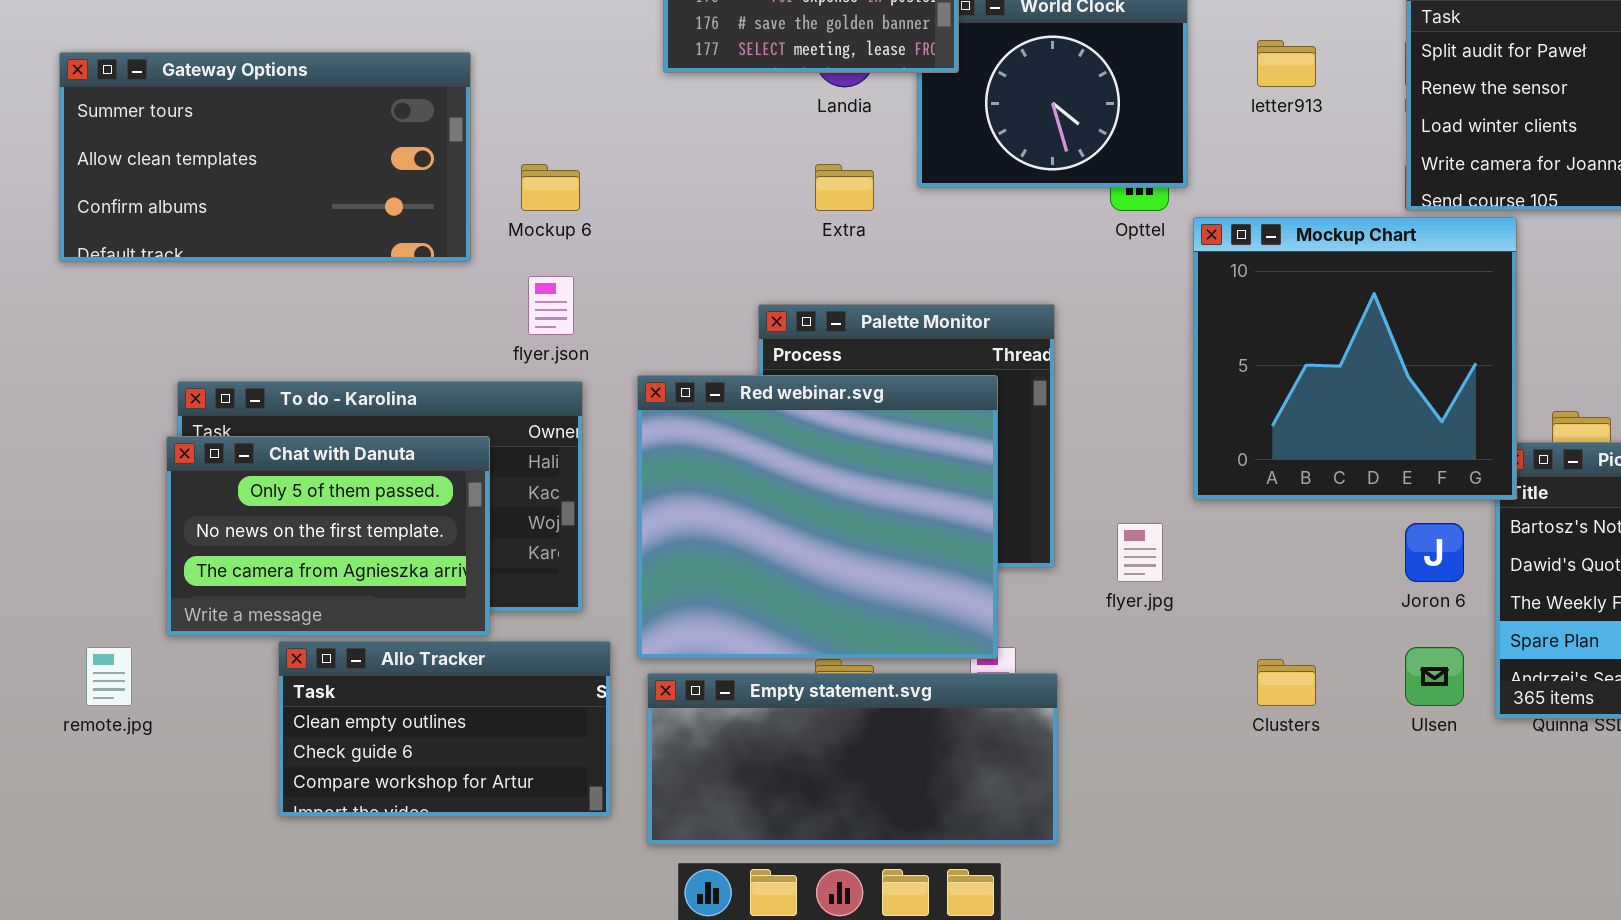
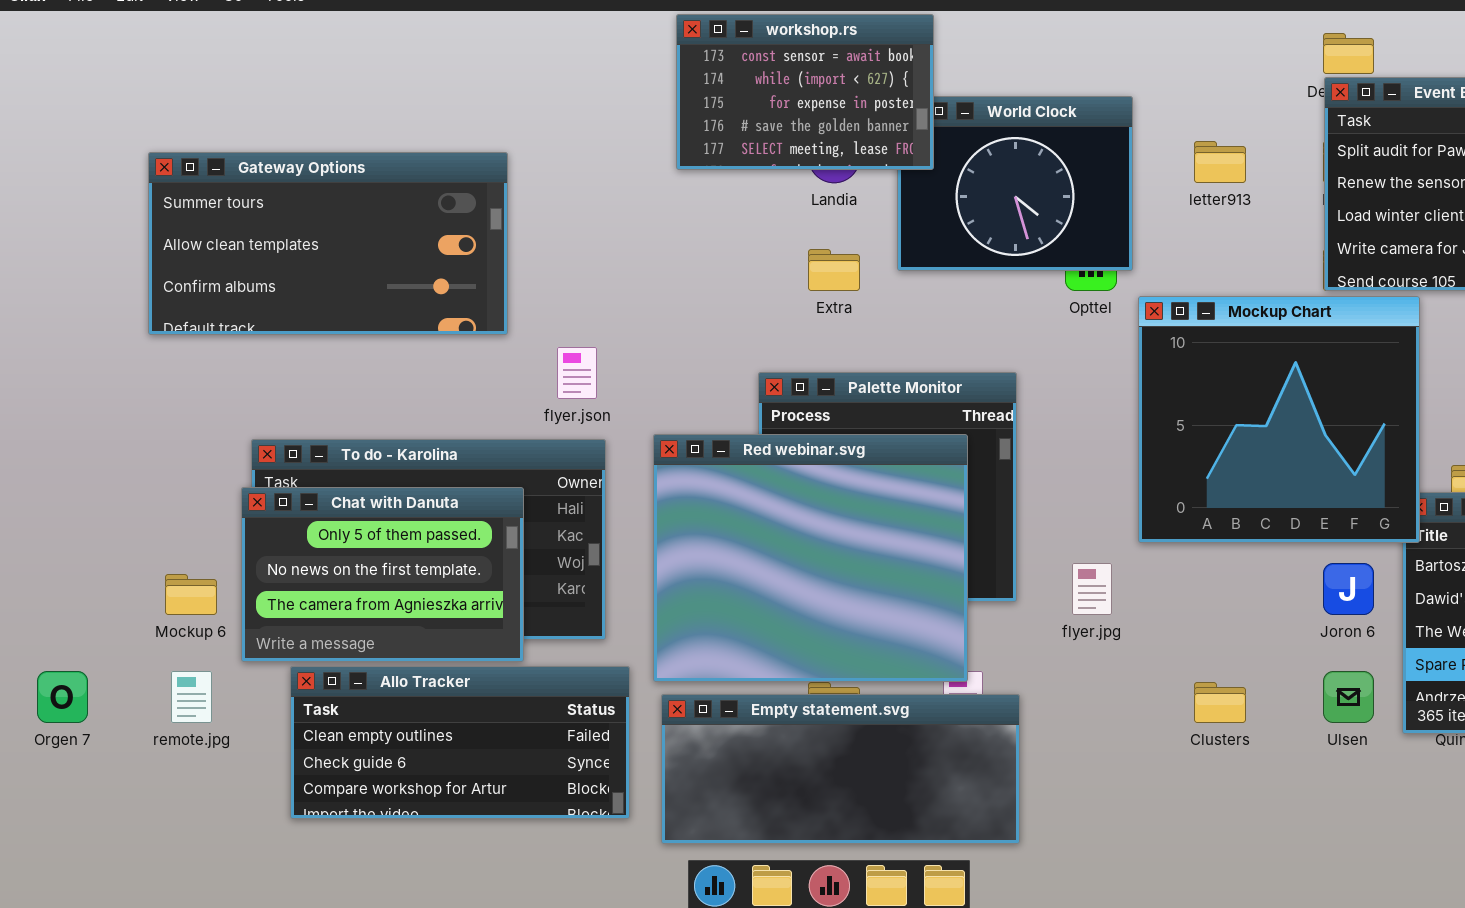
Mockup 6: [521,164,580,211] -> [165,574,217,615], moved
Allo Tracker: [278,641,611,817] -> [290,666,630,819], resized

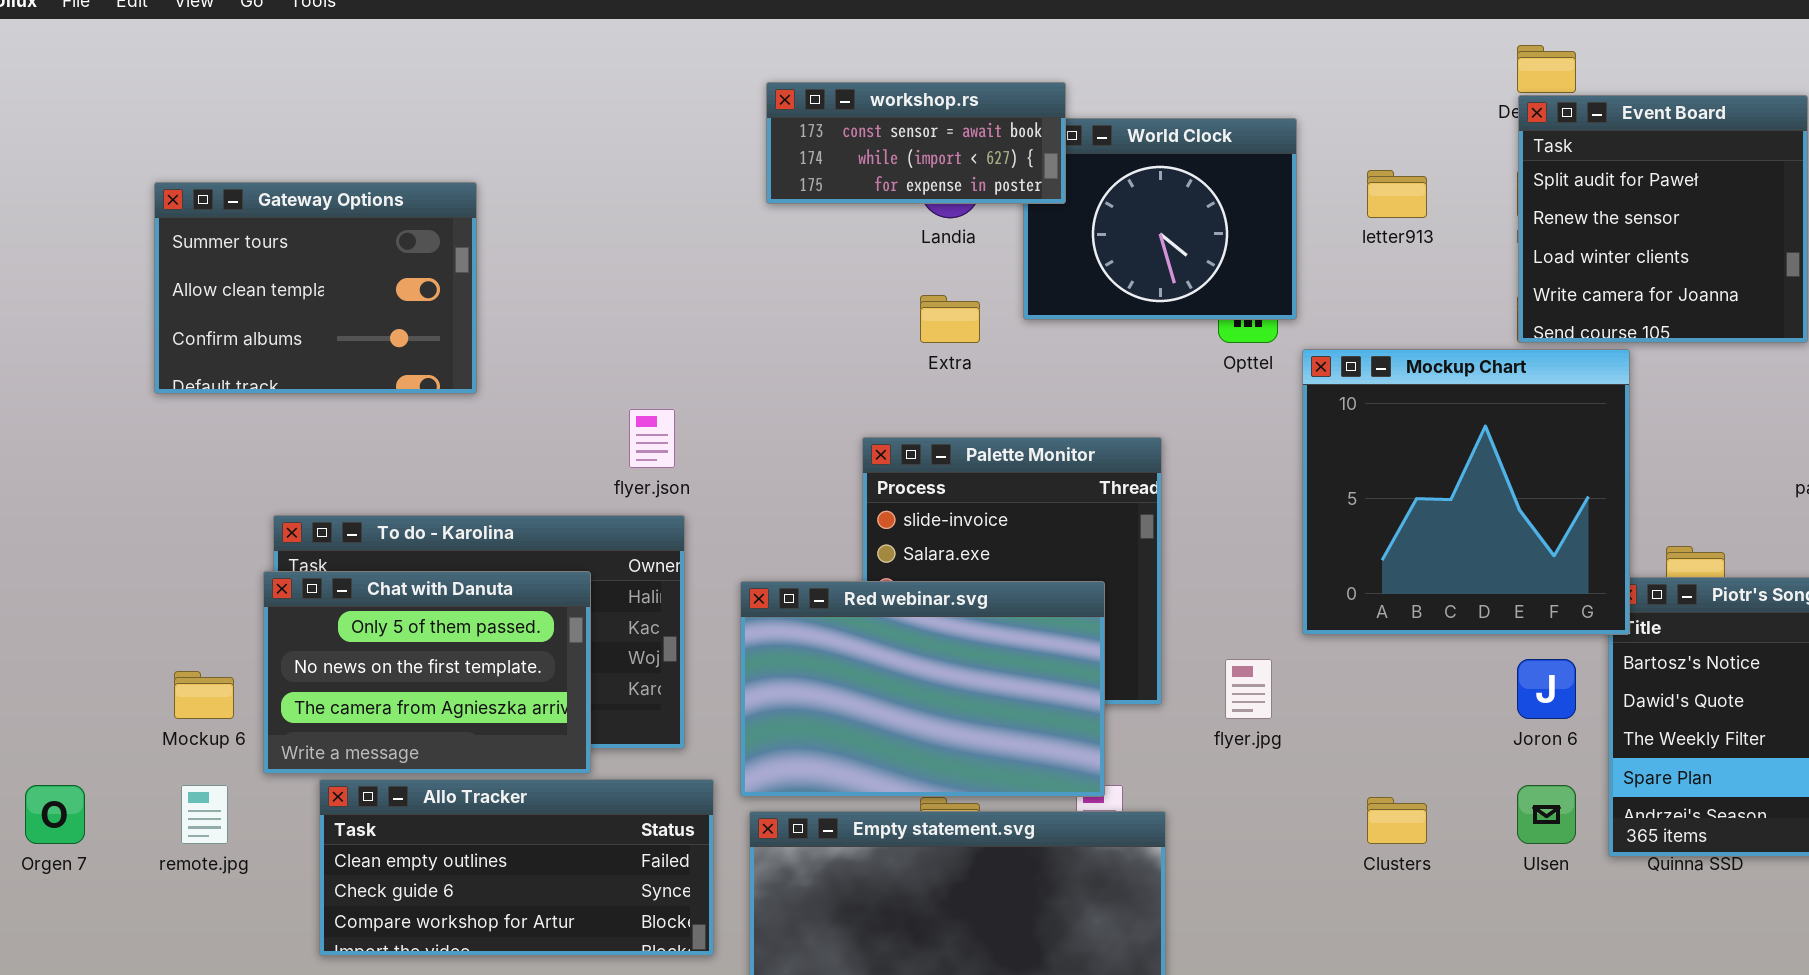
workshop.rs: [676,14,934,170] -> [766,82,1066,204], resized
Gateway Options: [148,152,508,335] -> [154,182,477,394], resized
Red webinar.svg: [653,434,968,682] -> [740,581,1105,797], resized

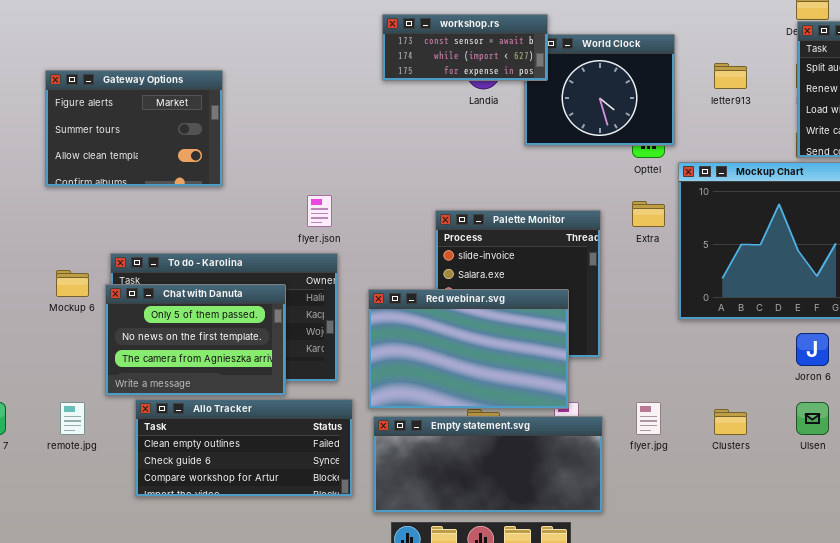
Gateway Options: [154,182,477,394] -> [45,70,223,187], scrolled up 1 row
Extra: [920,295,980,343] -> [632,201,665,227], moved
flyer.jpg: [1225,659,1272,719] -> [636,402,661,435], moved
Mockup 6: [174,671,234,719] -> [56,270,89,297], moved

